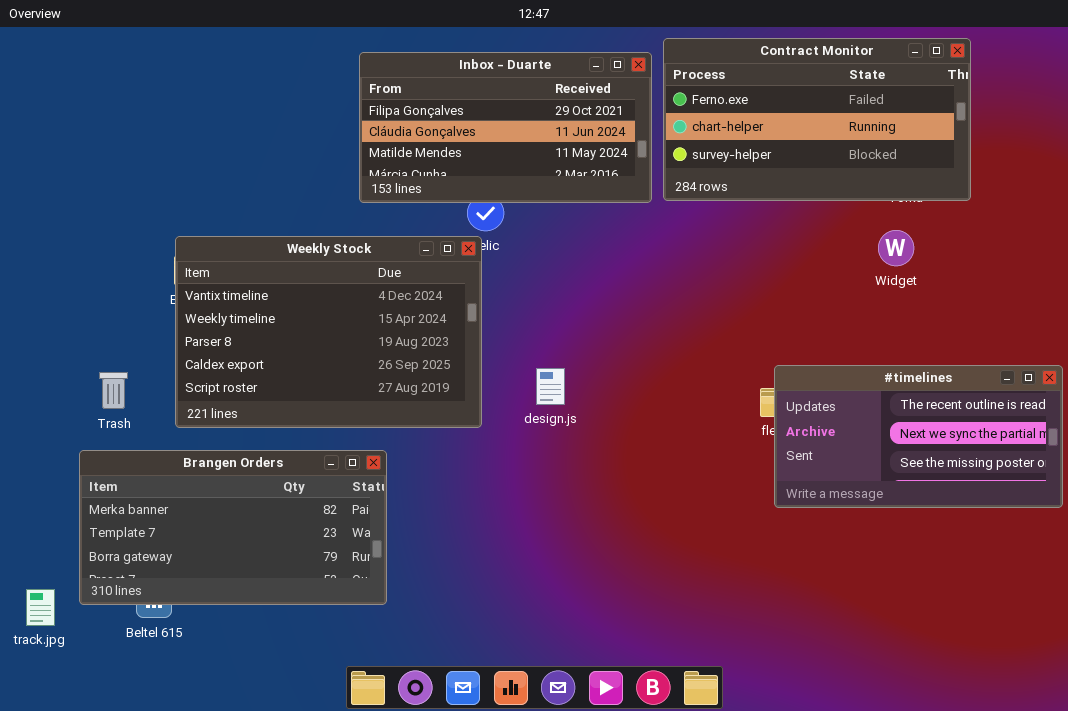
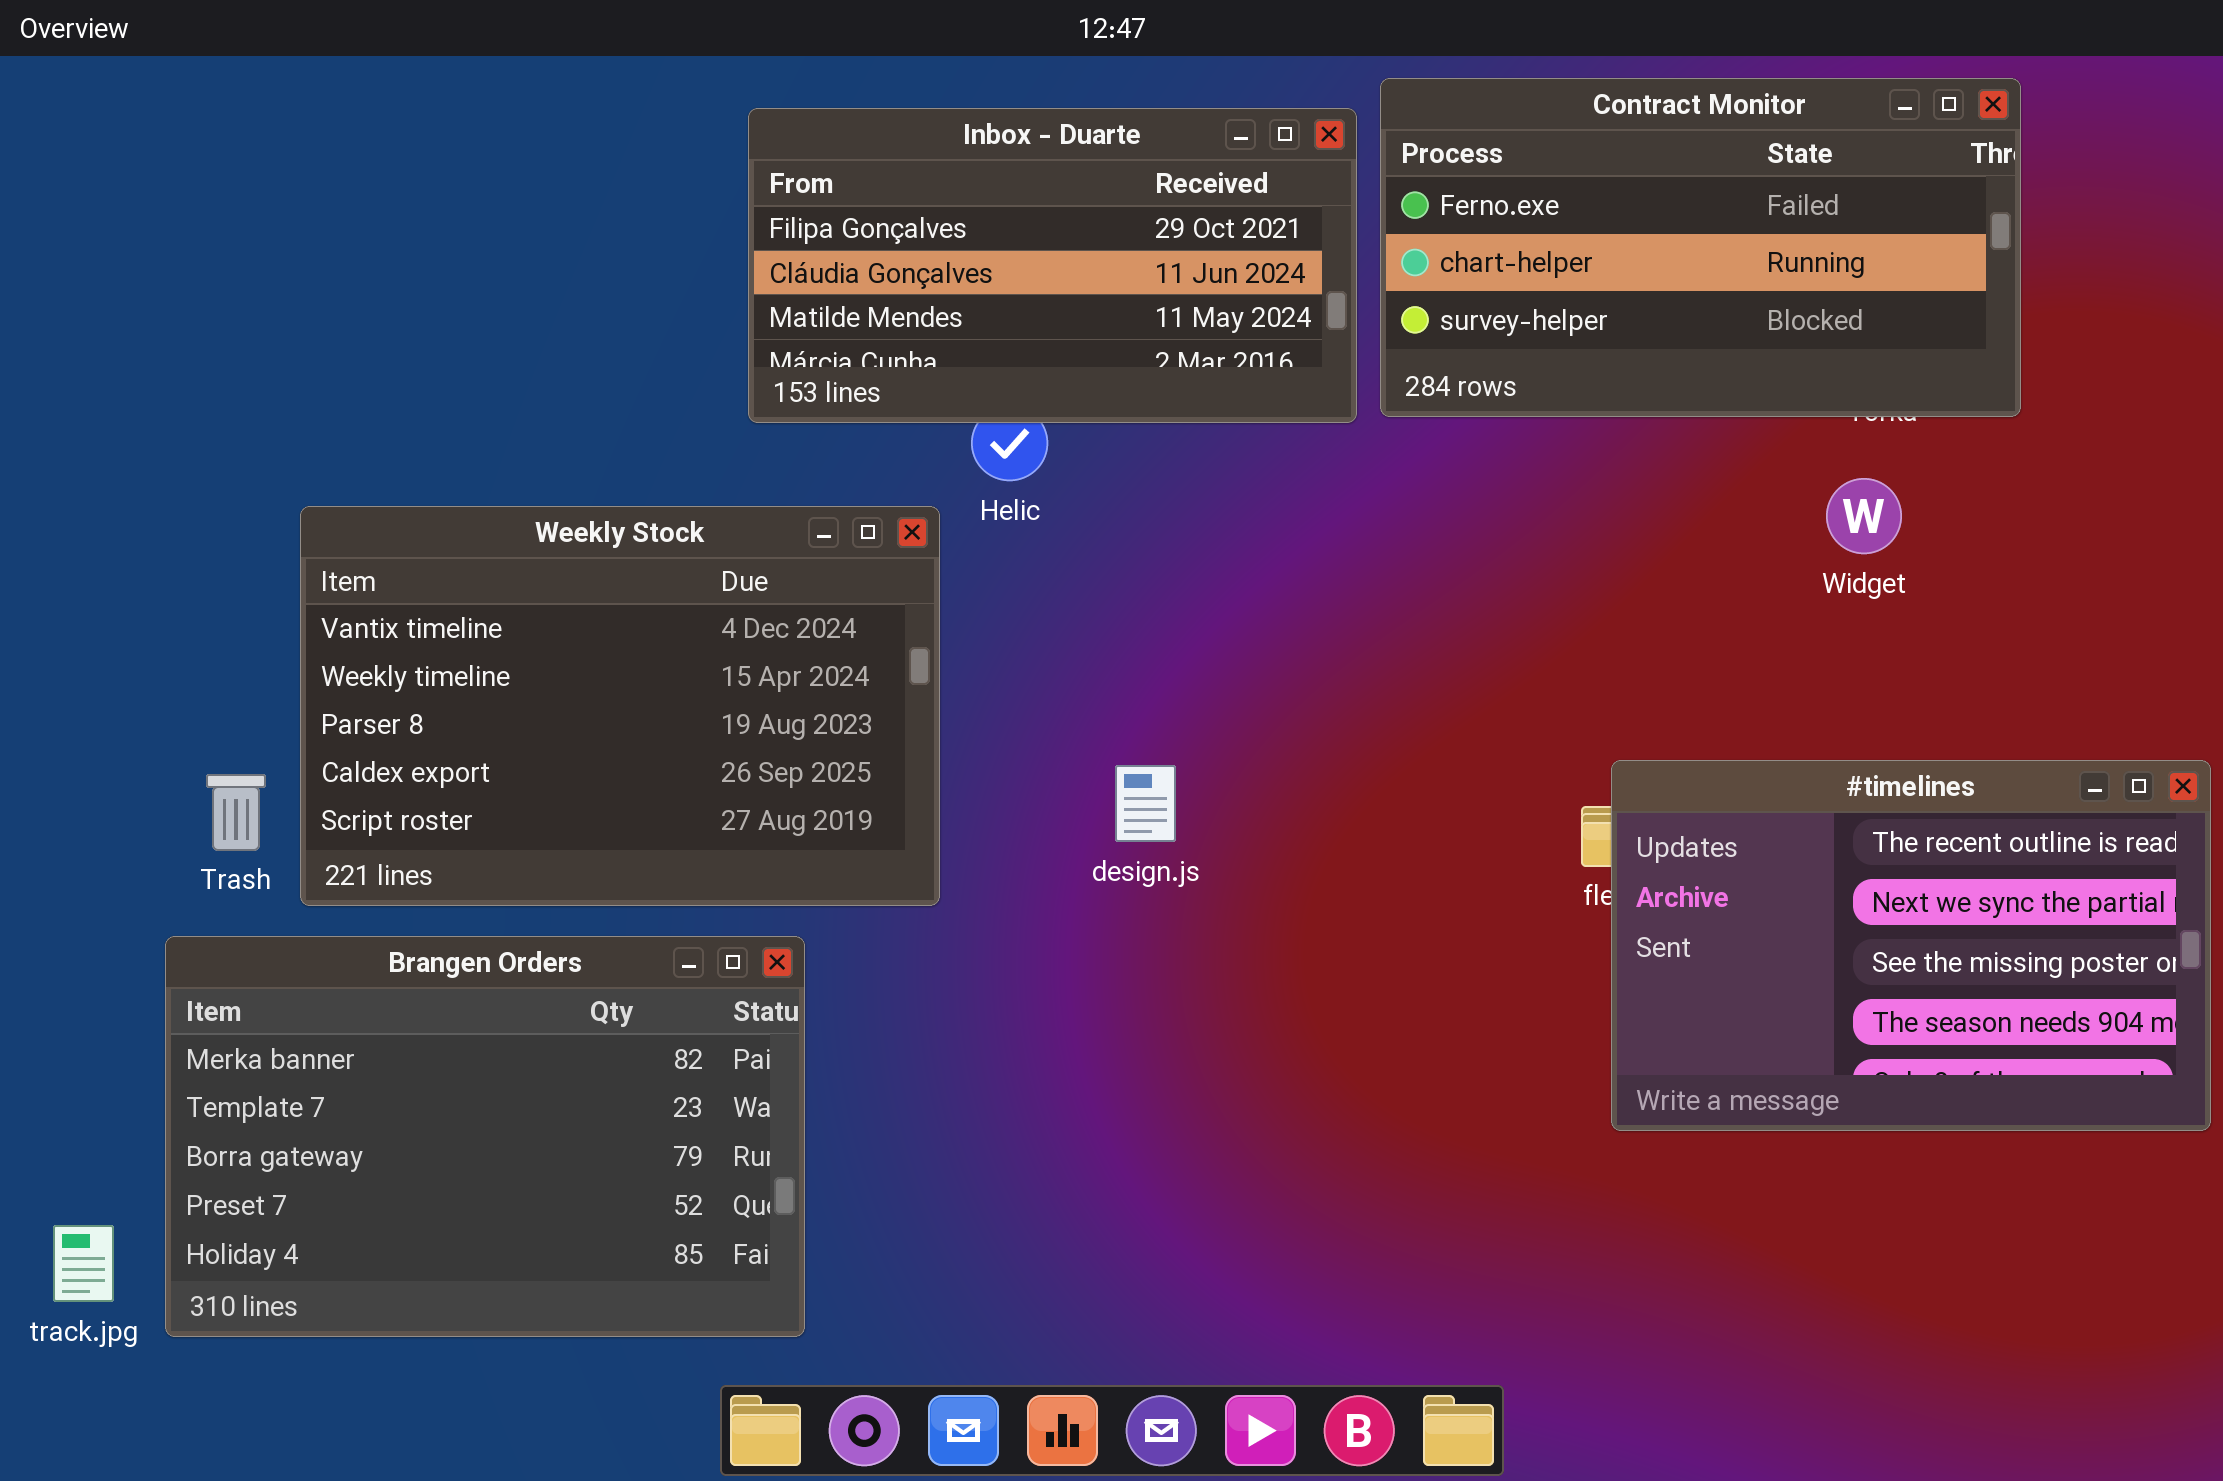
Weekly Stock: [175,236,482,428] -> [300,506,940,906], moved
#timelines: [774,365,1063,508] -> [1611,760,2211,1131], resized
Brangen Orders: [79,450,387,605] -> [165,936,805,1337], resized

